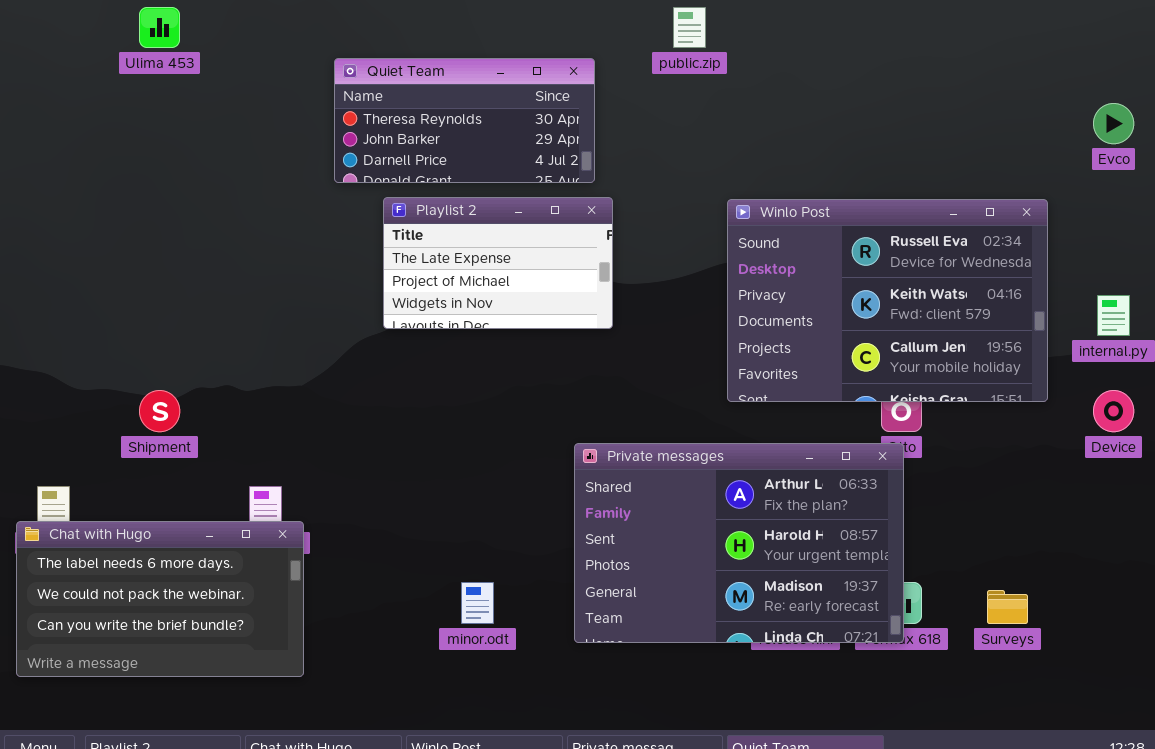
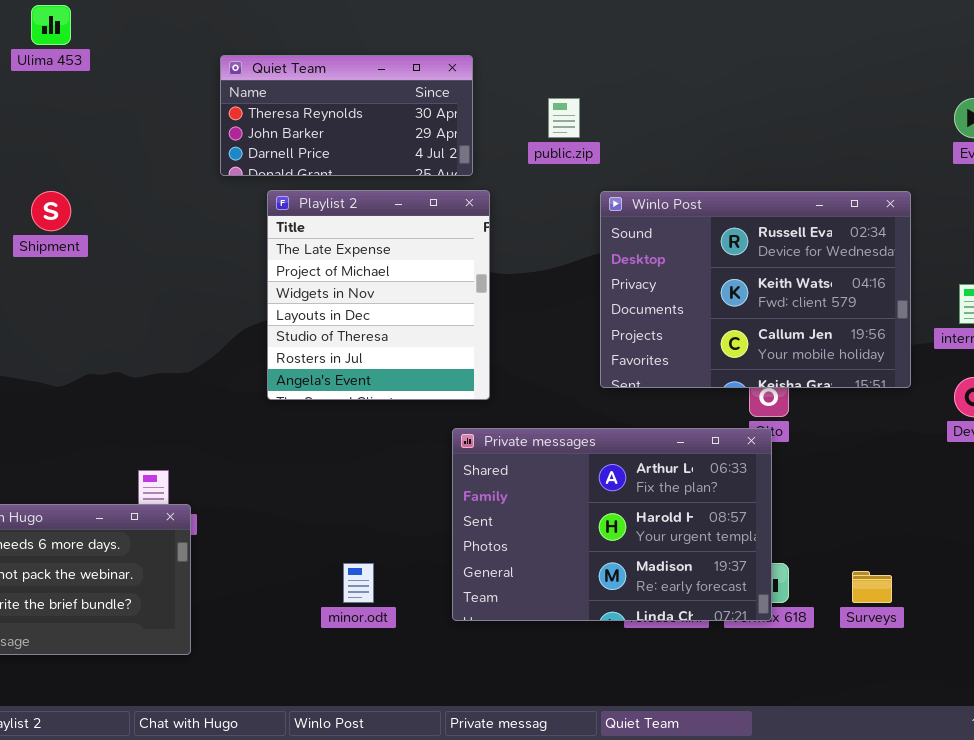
public.zip: [673,7,706,48] -> [548,98,580,138], moved
Playlist 2: [383,197,613,329] -> [267,190,490,400], resized
Shipment: [139,390,180,432] -> [31,191,71,231], moved

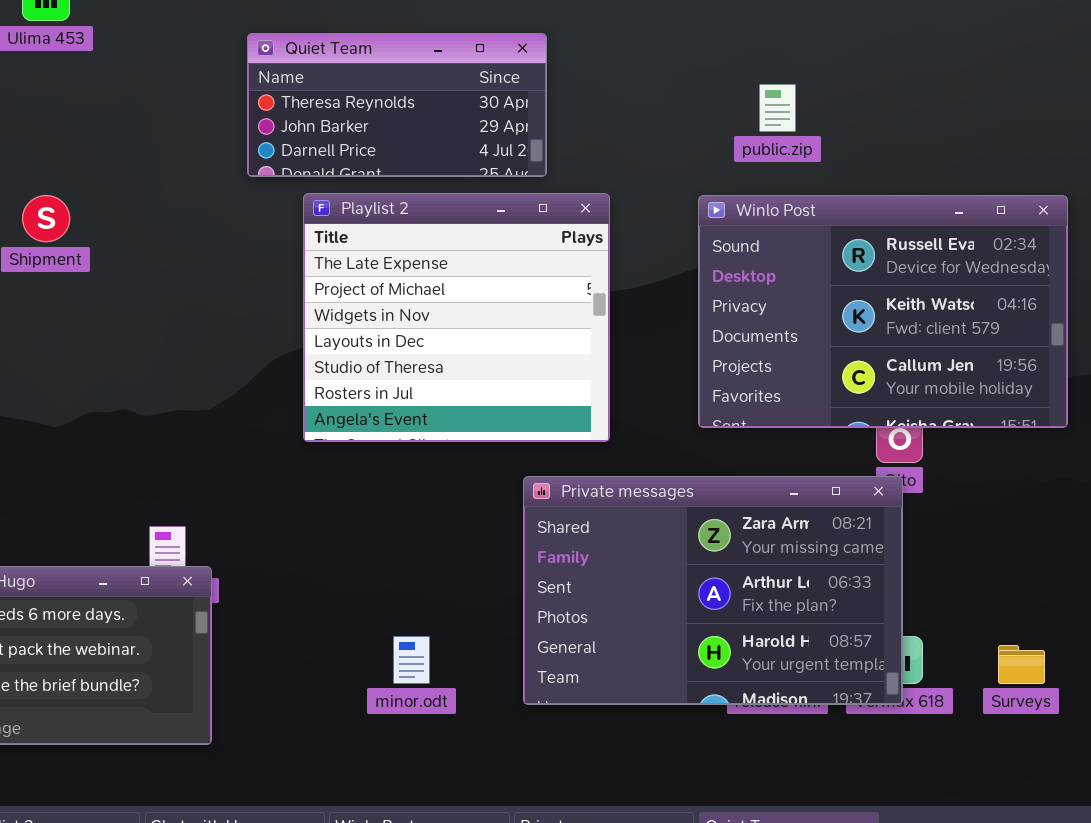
public.zip: [548,98,580,138] -> [759,84,796,132], moved
Playlist 2: [267,190,490,400] -> [303,193,610,442], resized
Private messages: [452,428,772,621] -> [523,476,903,705], scrolled up 1 row

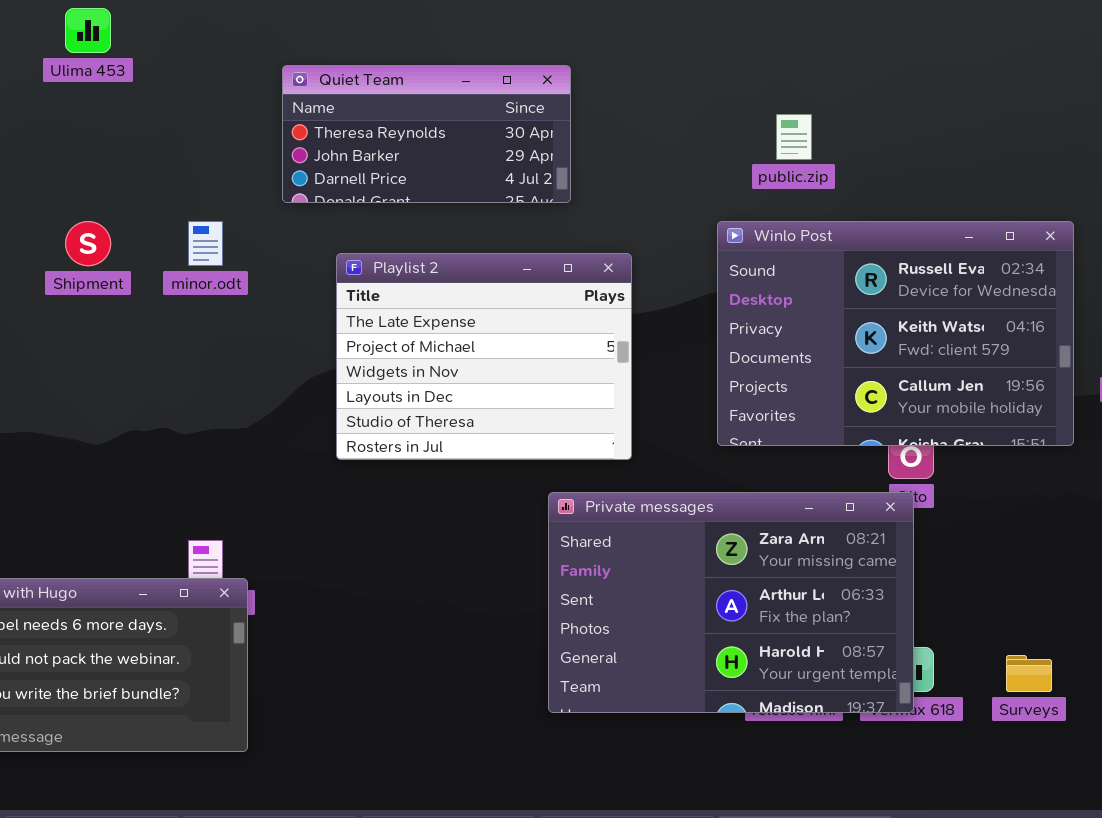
Playlist 2: [303,193,610,442] -> [336,253,632,460], resized
minor.odt: [393,636,430,684] -> [188,221,223,266], moved

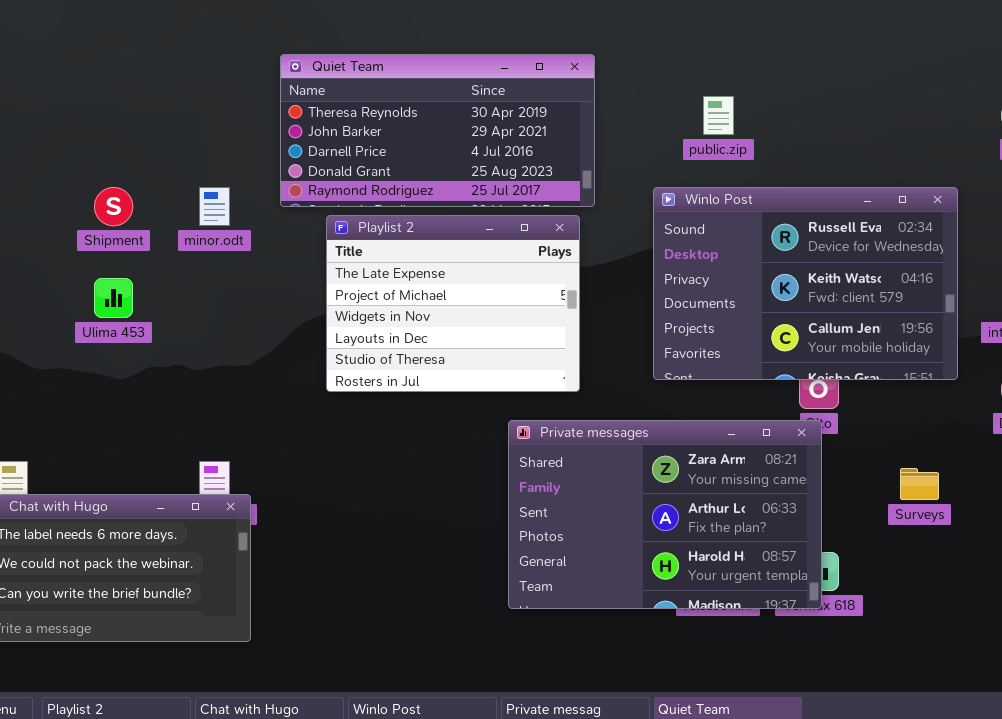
Ulima 453: [65,8,111,53] -> [94,278,133,318], moved
Quiet Team: [282,65,571,203] -> [280,54,595,207], resized
Surveys: [1006,655,1052,692] -> [900,468,939,500], moved

